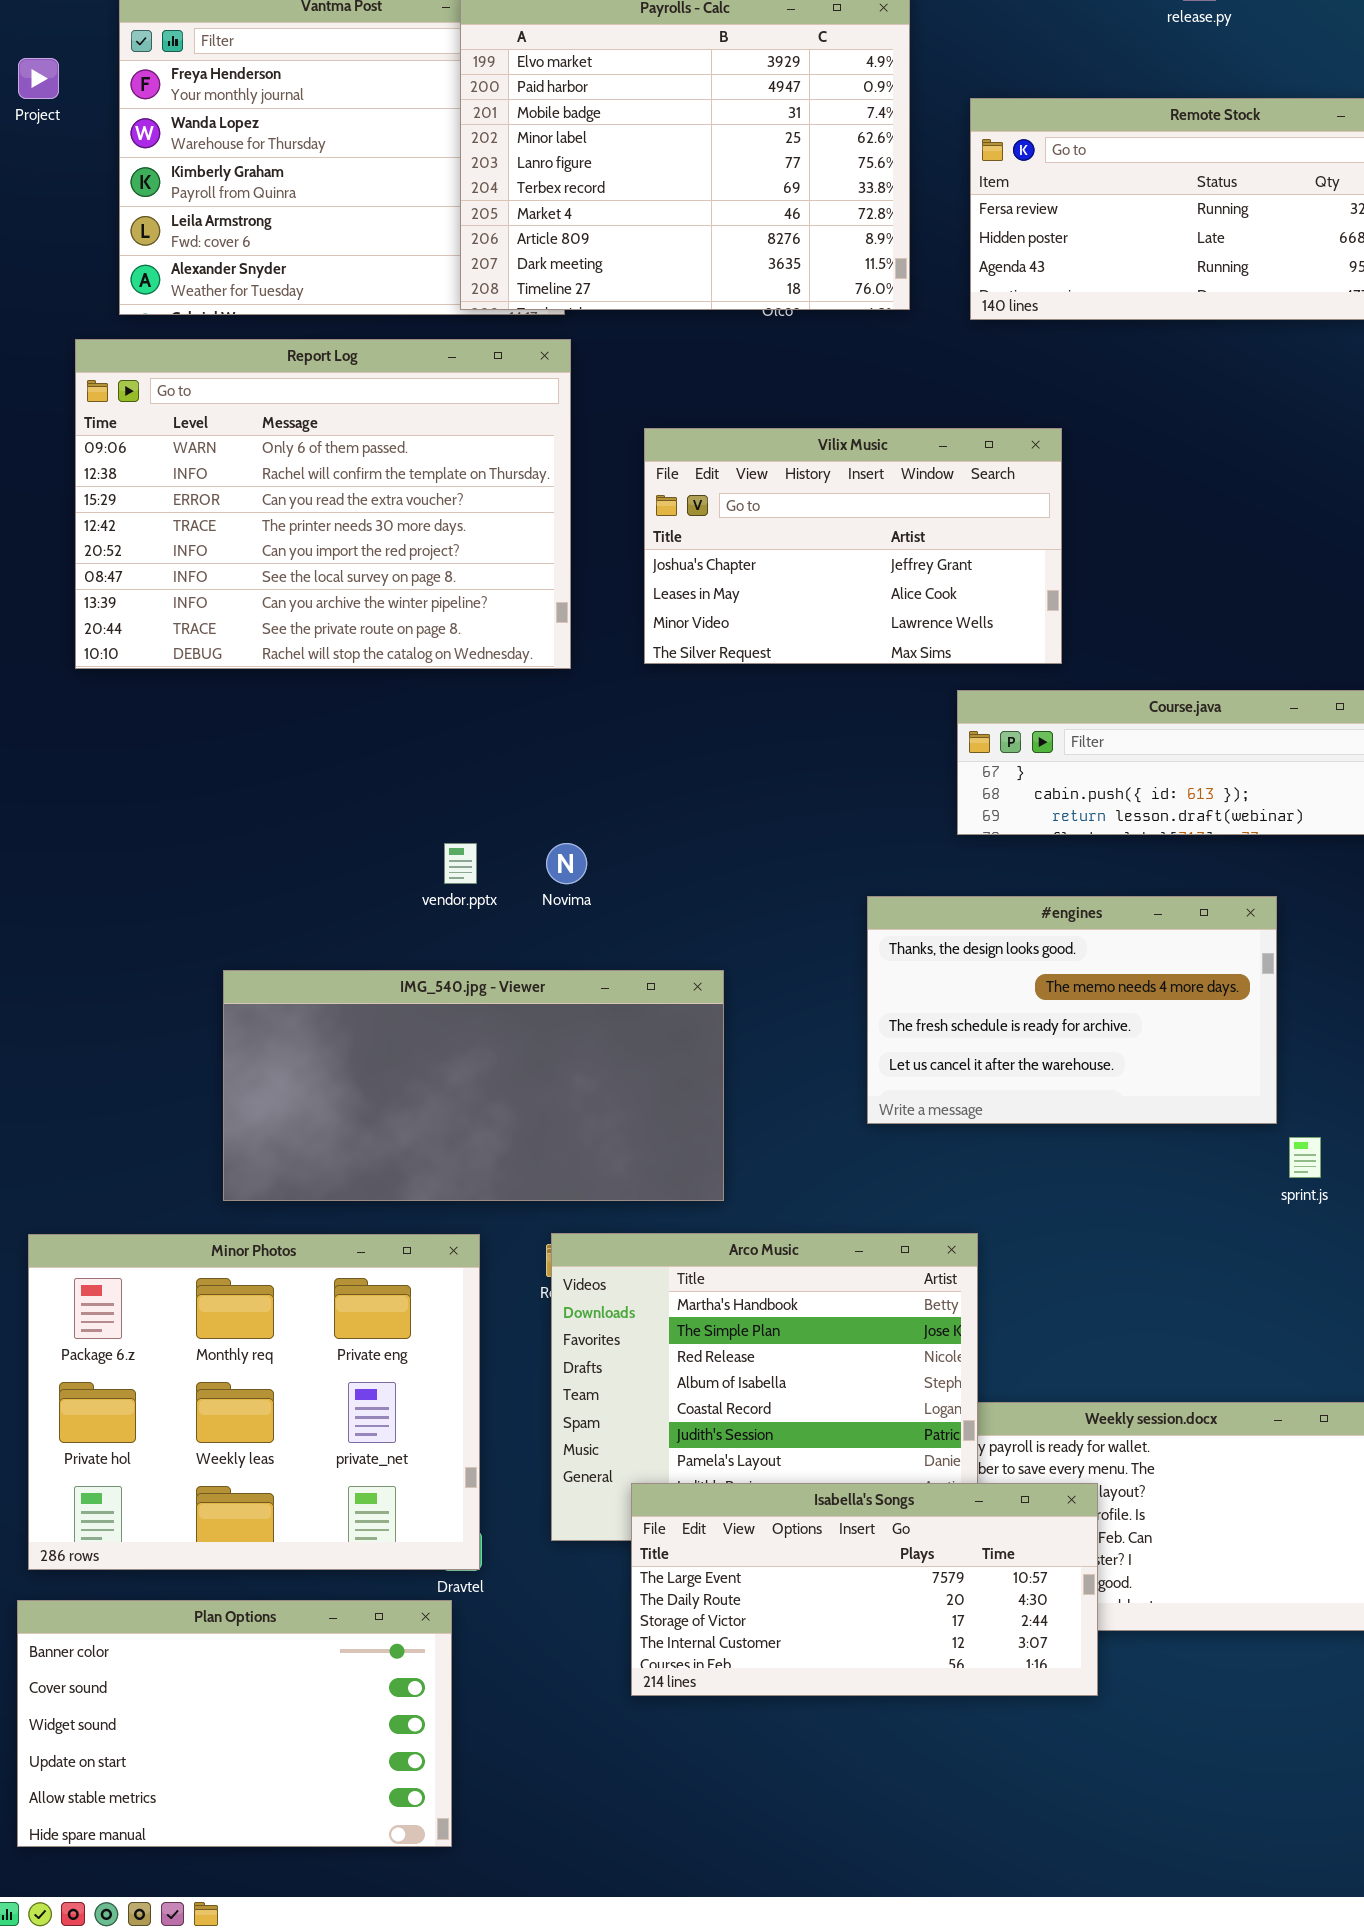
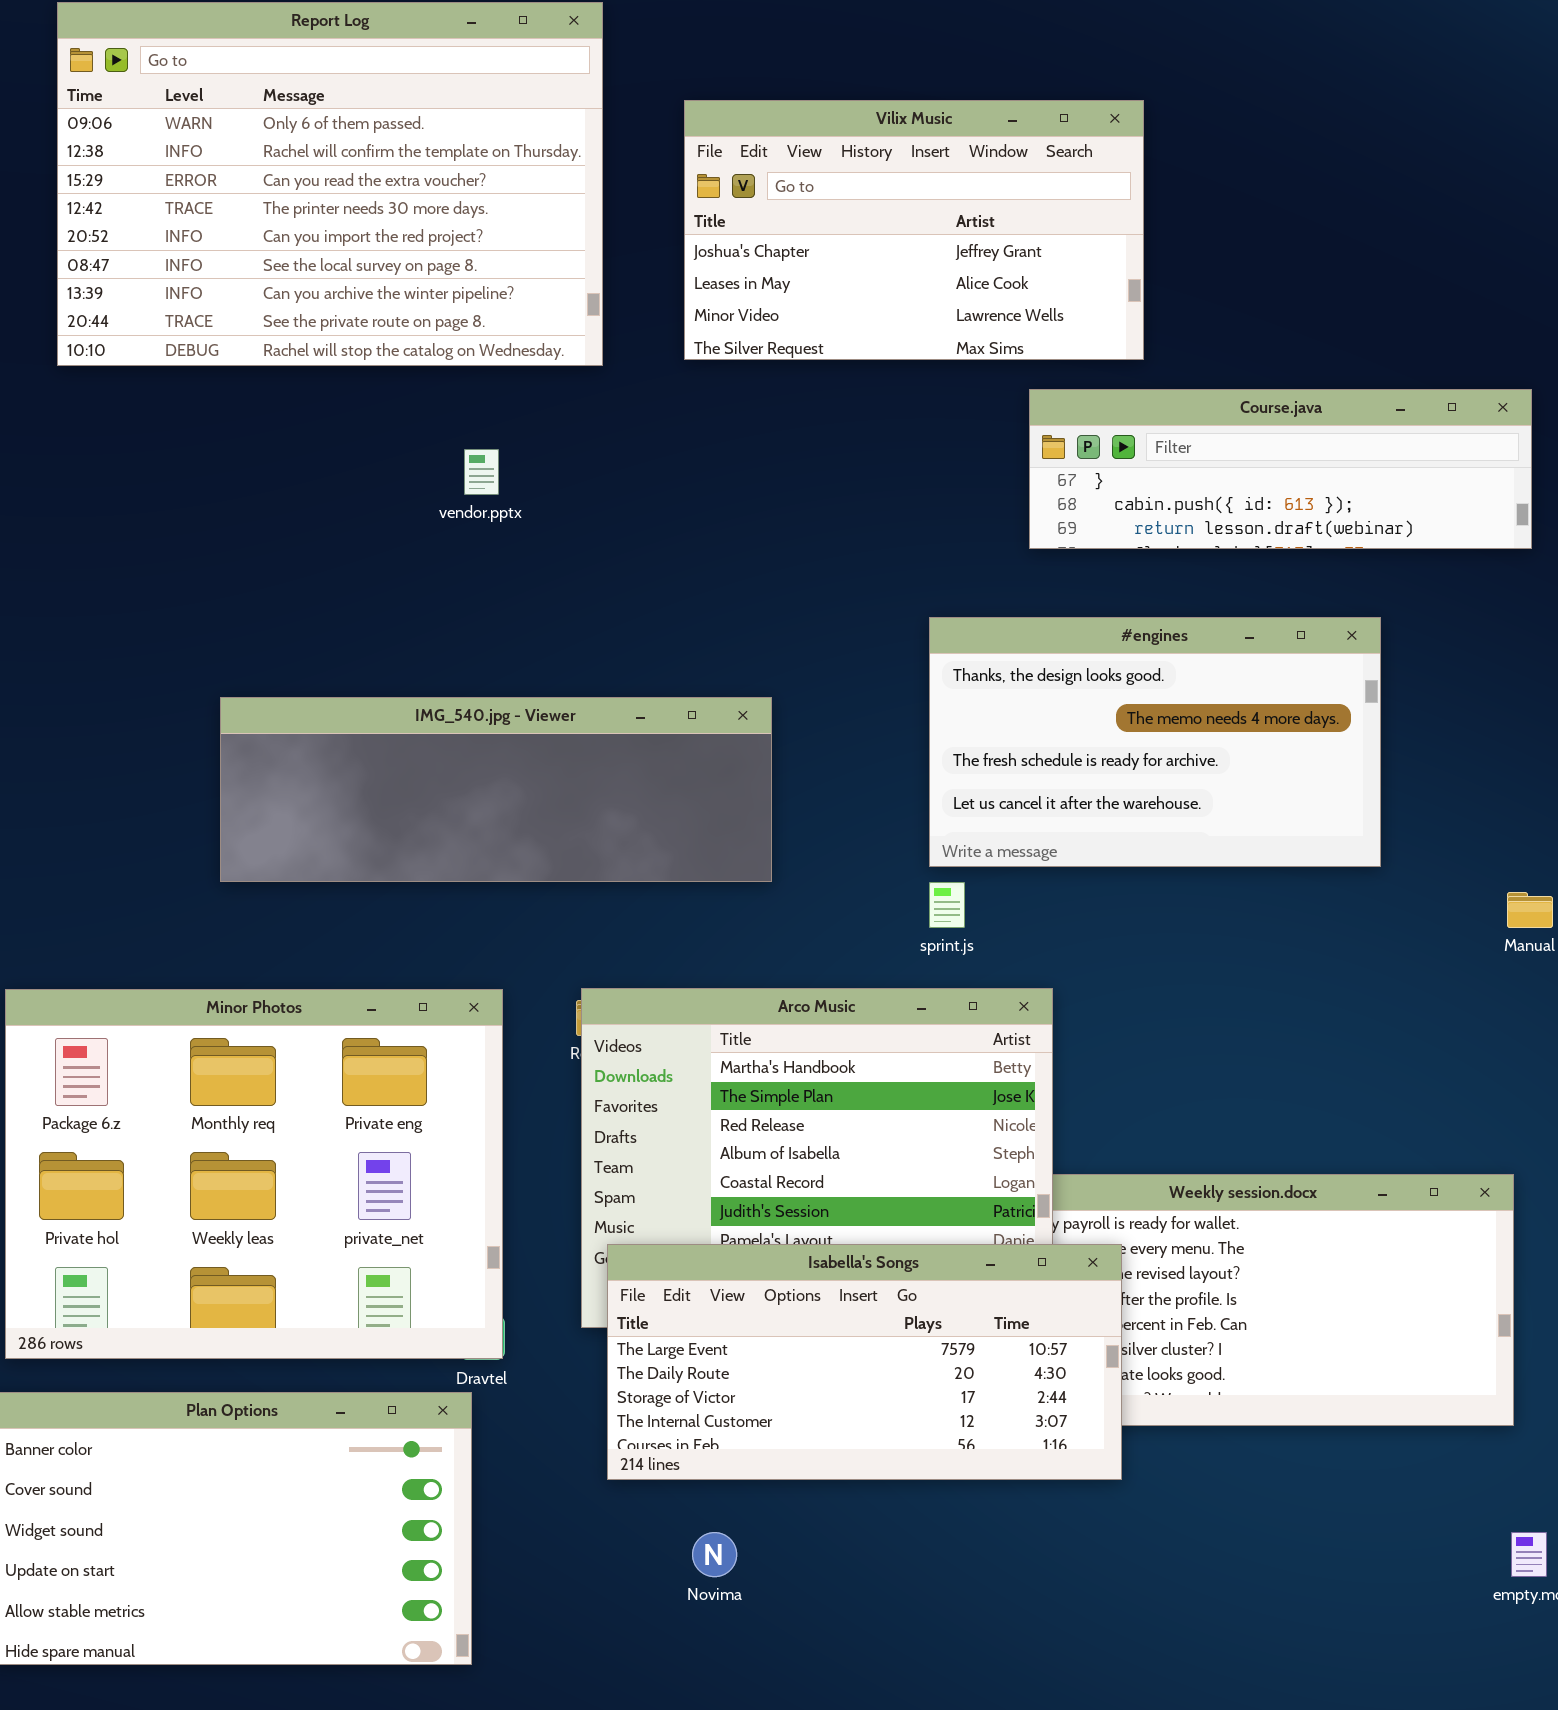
vendor.pptx: [444,843,477,884] -> [464,449,499,495], moved
Novima: [546,843,587,884] -> [692,1532,737,1577], moved
IMG_540.jpg - Viewer: [223,970,724,1201] -> [220,697,772,882], resized
sprint.js: [1289,1137,1321,1178] -> [929,882,965,928], moved
Isabella's Songs: [631,1483,1098,1696] -> [607,1244,1122,1480], moved

